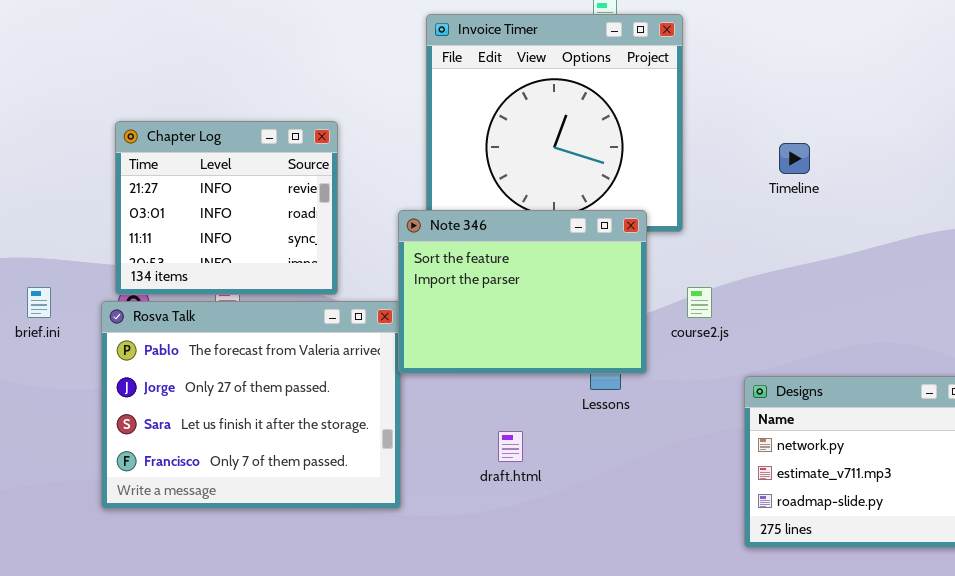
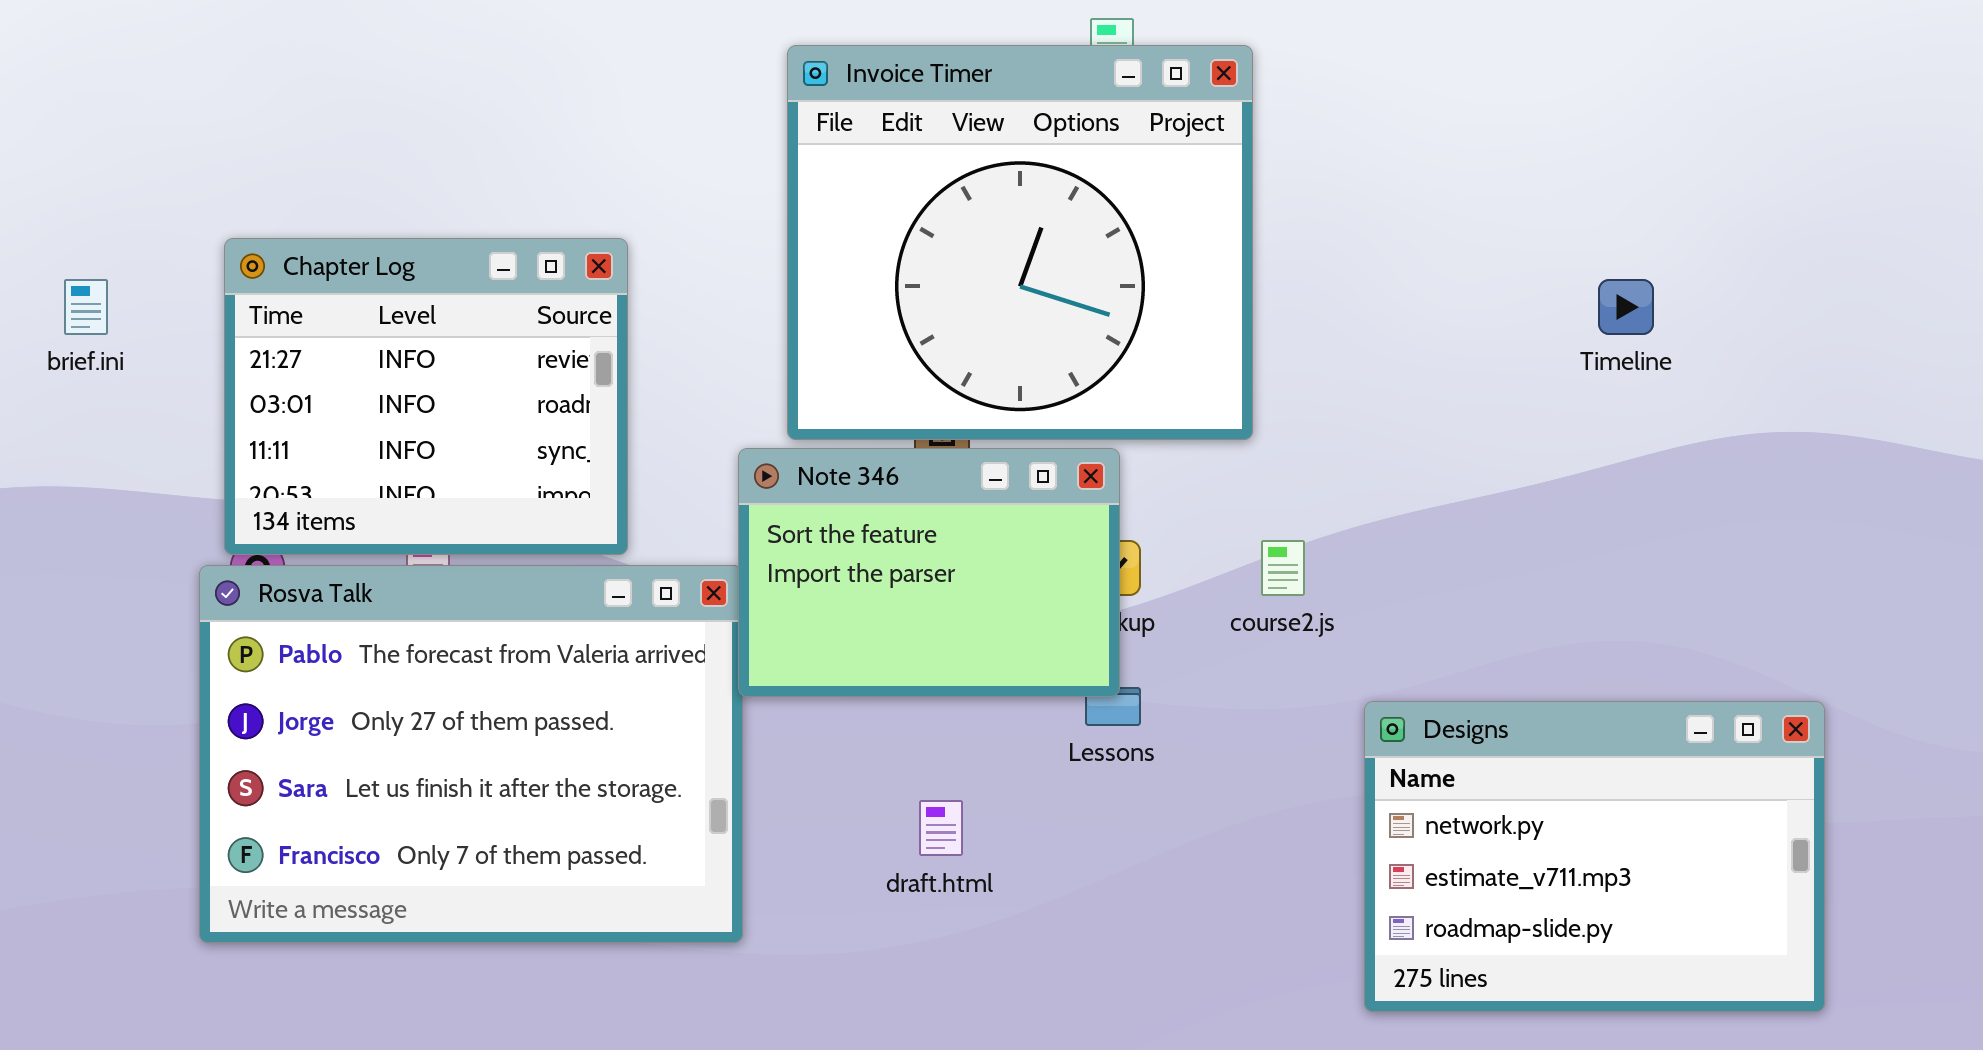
Timeline: [779,143,810,174] -> [1598,279,1654,335], moved
Note 346: [398,210,647,374] -> [738,448,1120,697], resized
brief.ini: [27,287,51,318] -> [64,279,108,335], moved

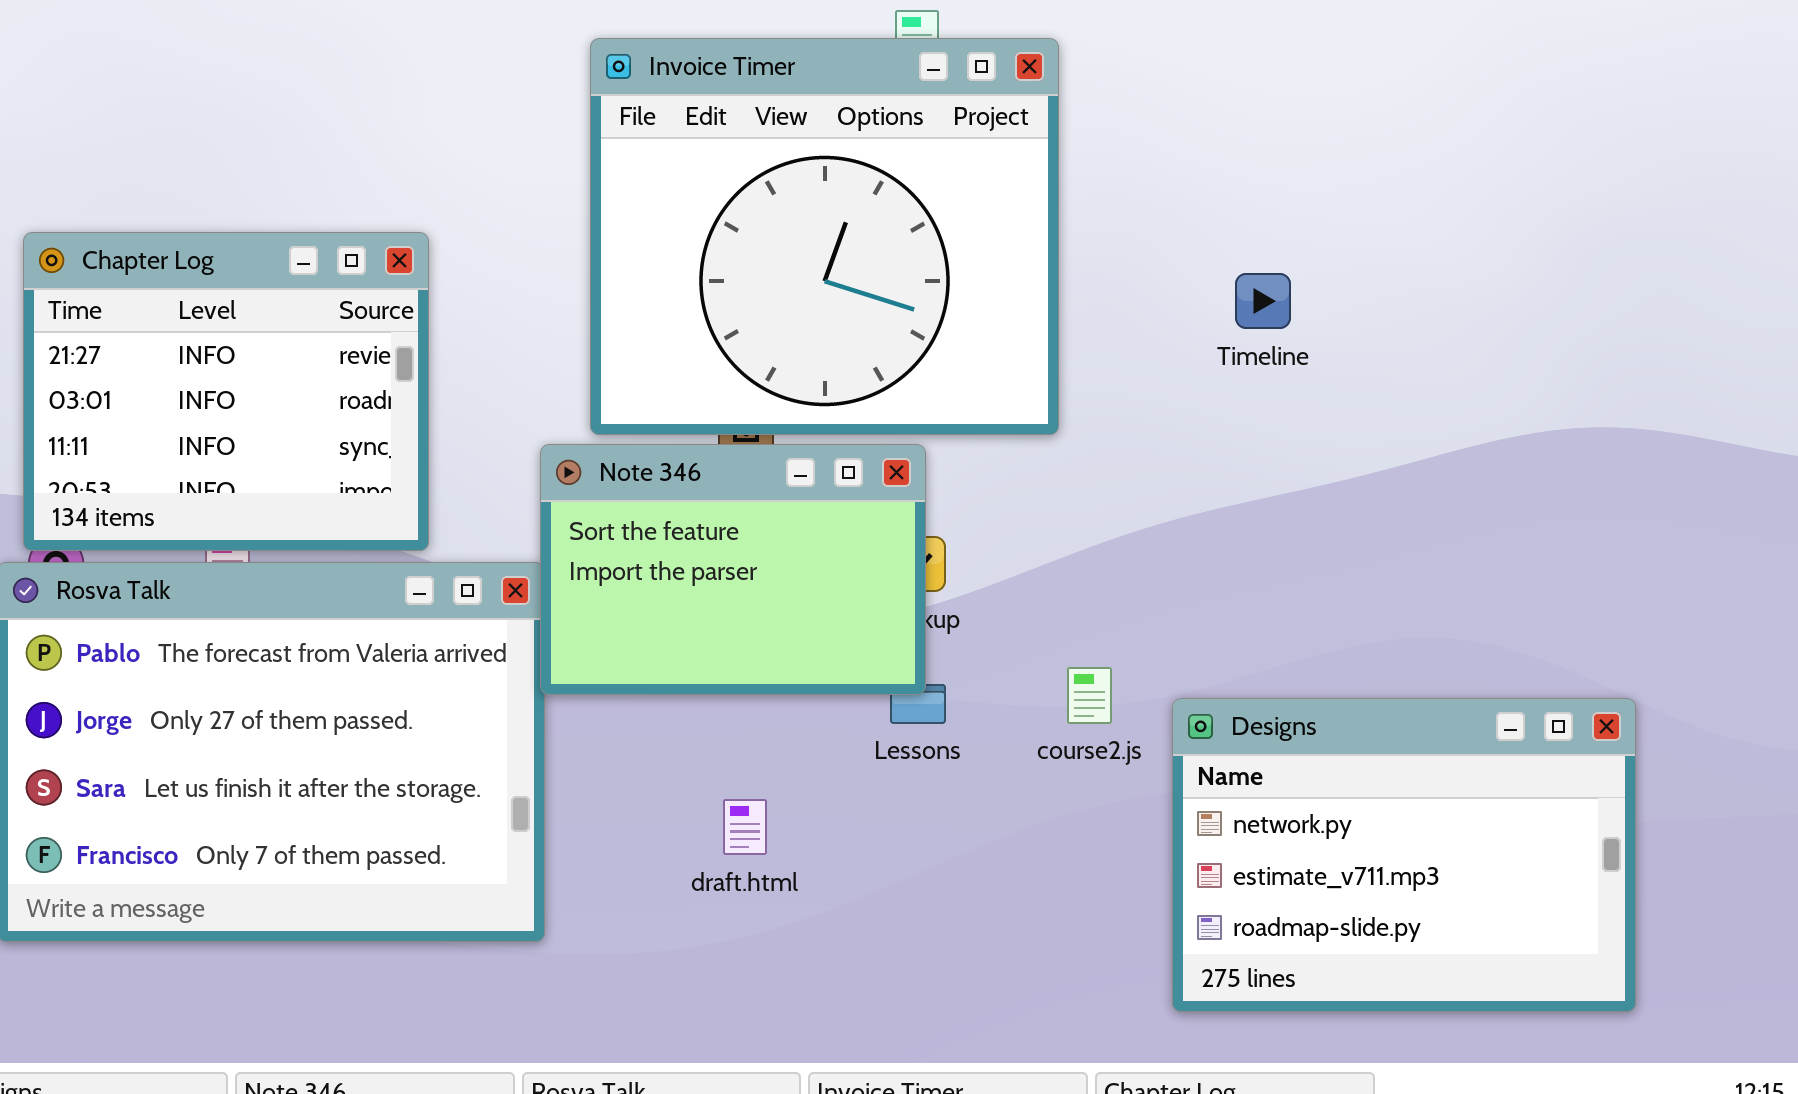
Timeline: [1598,279,1654,335] -> [1235,273,1291,329], moved
course2.js: [1261,540,1305,596] -> [1067,667,1112,724], moved

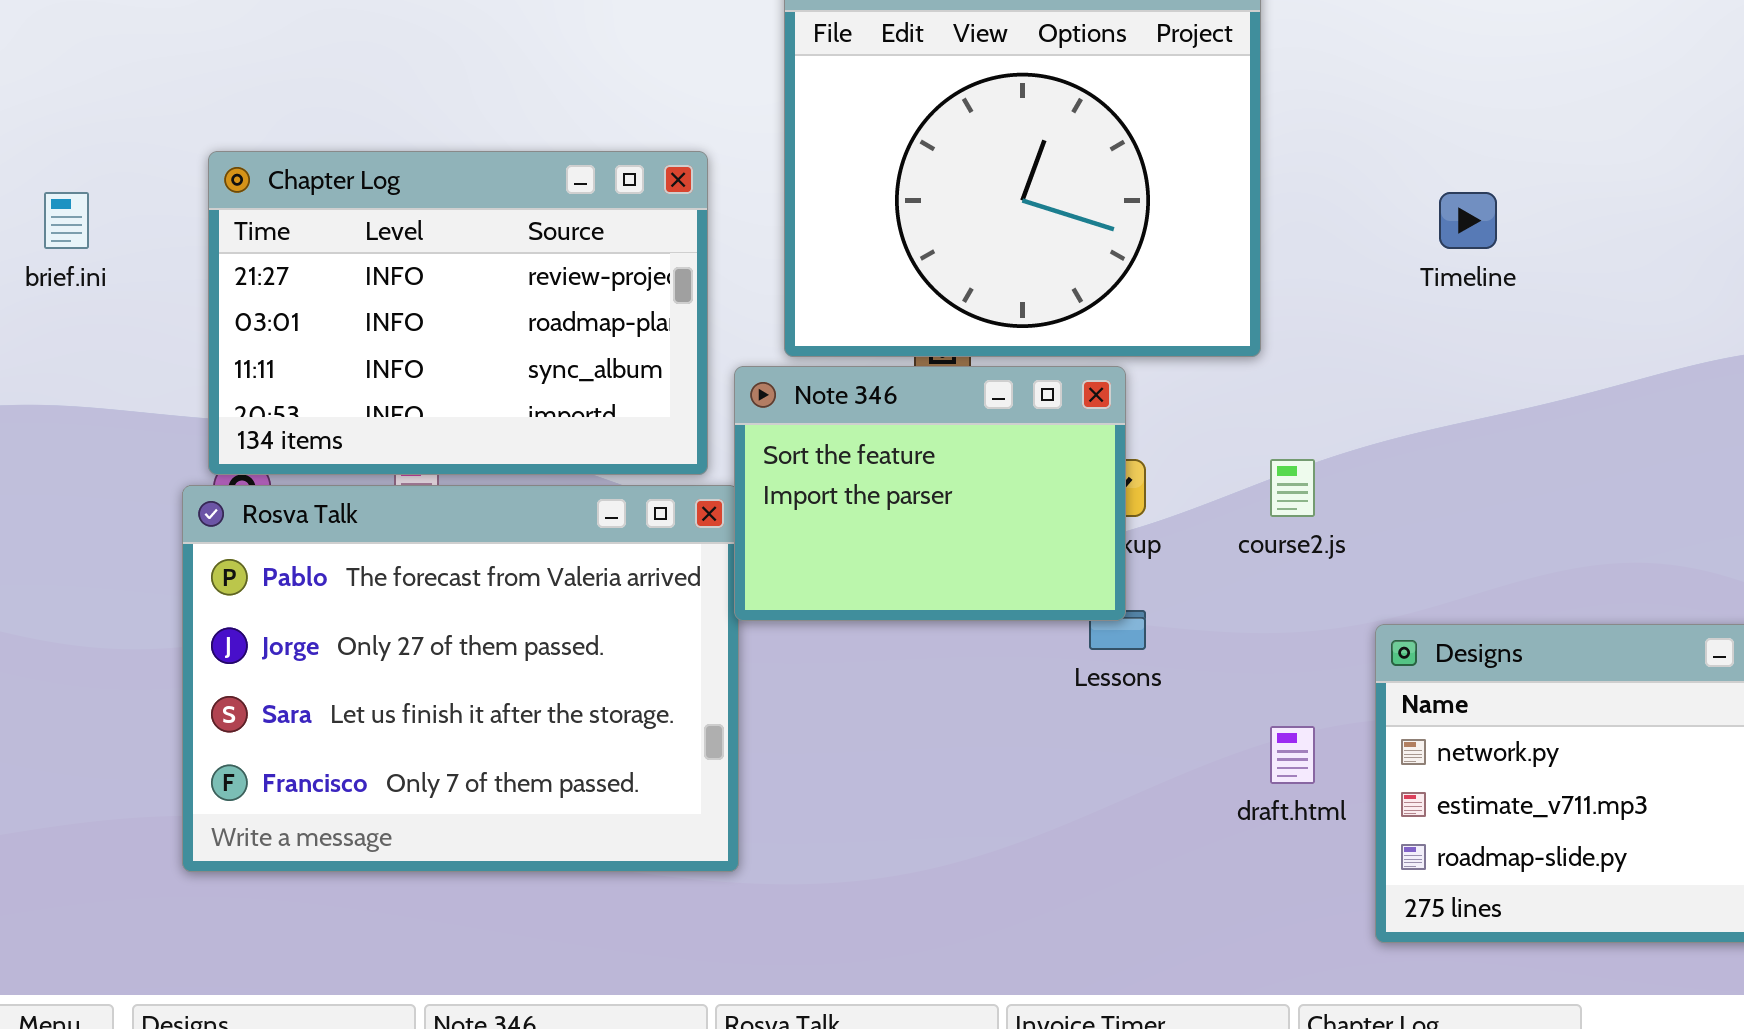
Chapter Log: [23,232,429,551] -> [208,151,708,475], resized
course2.js: [1067,667,1112,724] -> [1270,459,1315,517], moved
draft.html: [723,799,767,855] -> [1270,726,1315,784], moved

